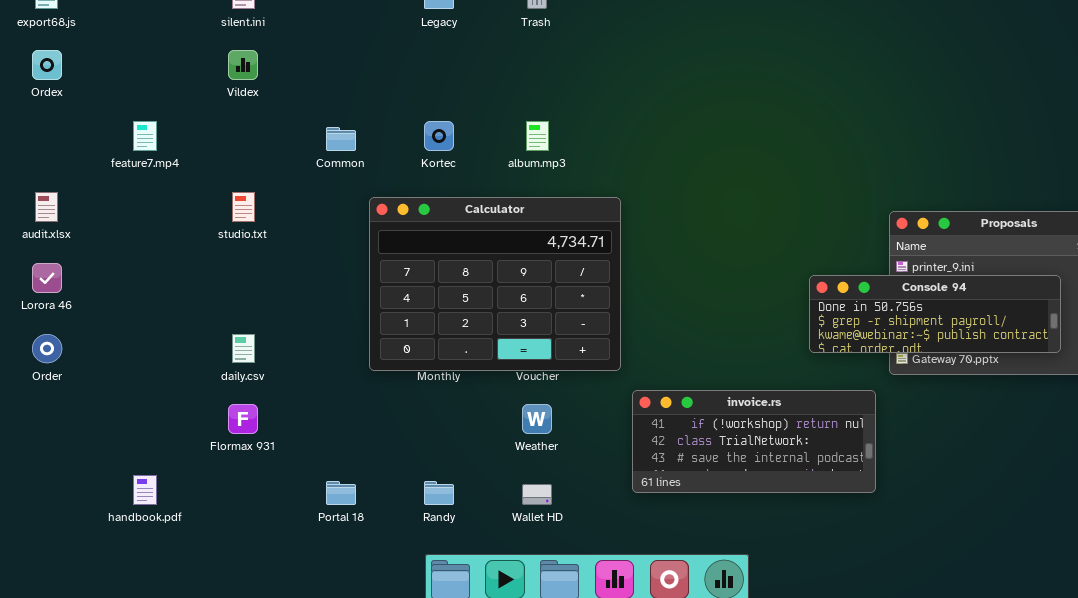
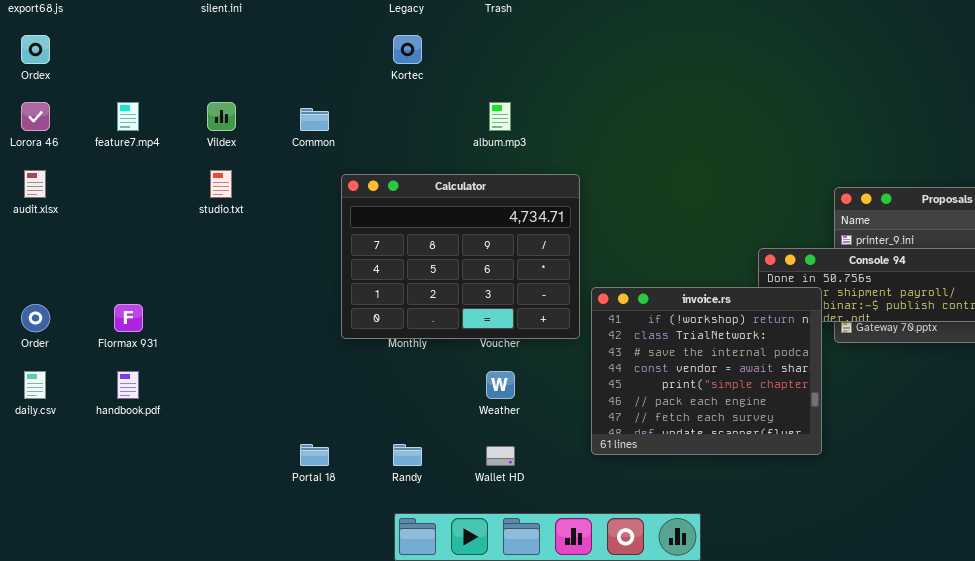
Vildex: [228,50,258,80] -> [207,102,236,131], moved
Kortec: [424,121,454,151] -> [393,35,422,64], moved
Lorora 46: [32,263,62,293] -> [21,102,50,131], moved
daily.csv: [232,334,255,363] -> [24,371,46,399], moved
invoice.rs: [632,390,876,493] -> [591,287,822,455], resized
Flormax 931: [228,404,258,434] -> [114,304,143,332], moved
handbook.pdf: [133,475,157,505] -> [117,371,139,399], moved

